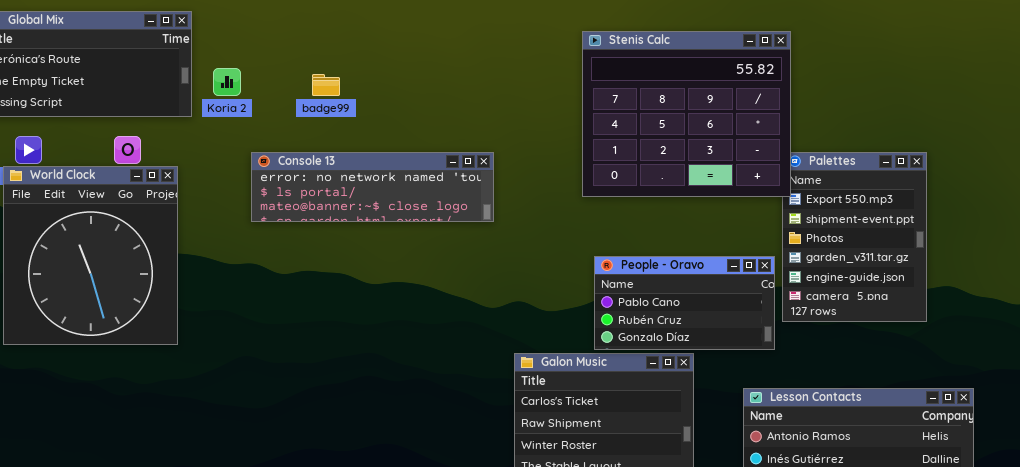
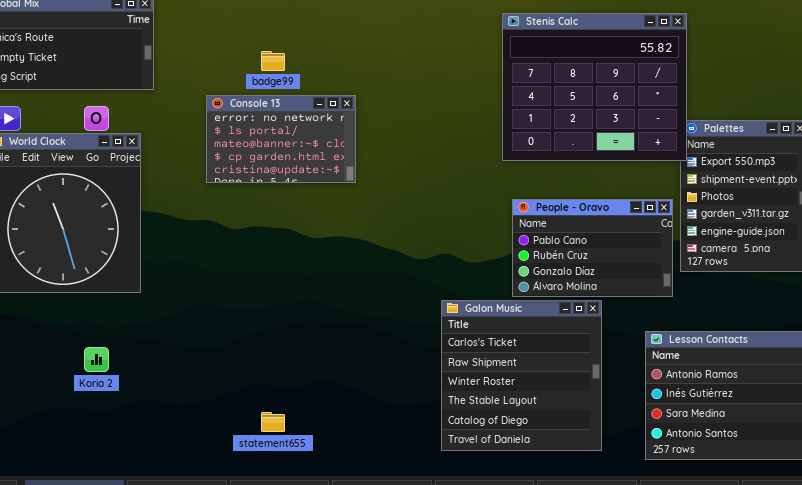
Koria 2: [213,68,241,96] -> [84,347,109,372], moved
Console 13: [251,152,494,222] -> [206,95,356,183], resized
People - Oravo: [594,256,775,350] -> [512,199,673,297], resized

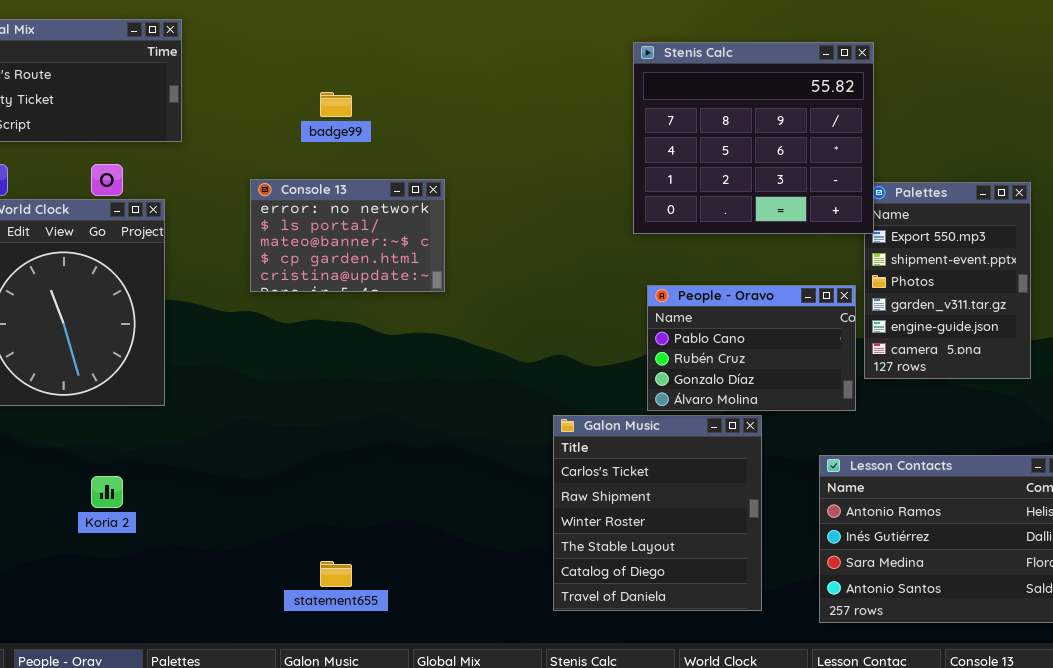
Console 13: [206,95,356,183] -> [250,179,445,292], moved

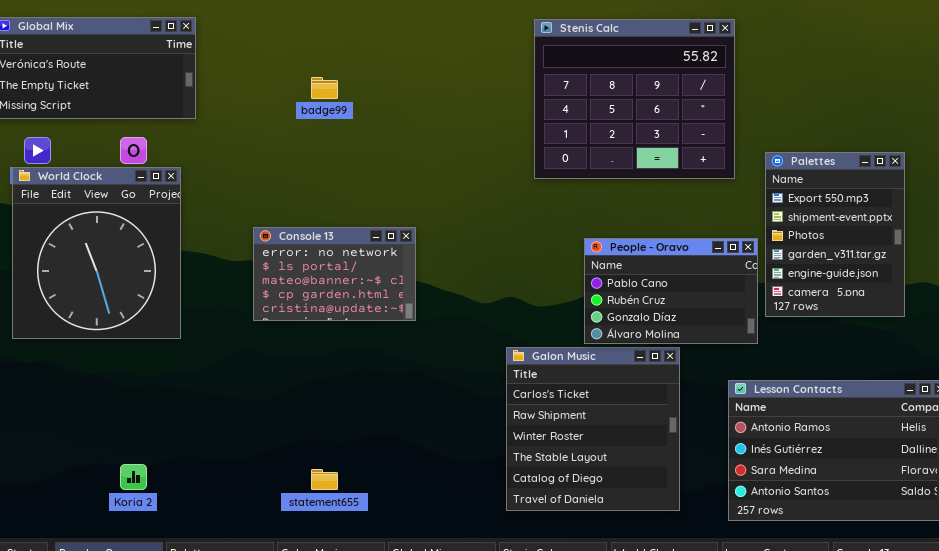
Stenis Calc: [633,42,874,234] -> [534,19,735,179], moved
Console 13: [250,179,445,292] -> [253,227,416,321], moved
Koria 2: [91,476,123,508] -> [120,464,147,490], moved

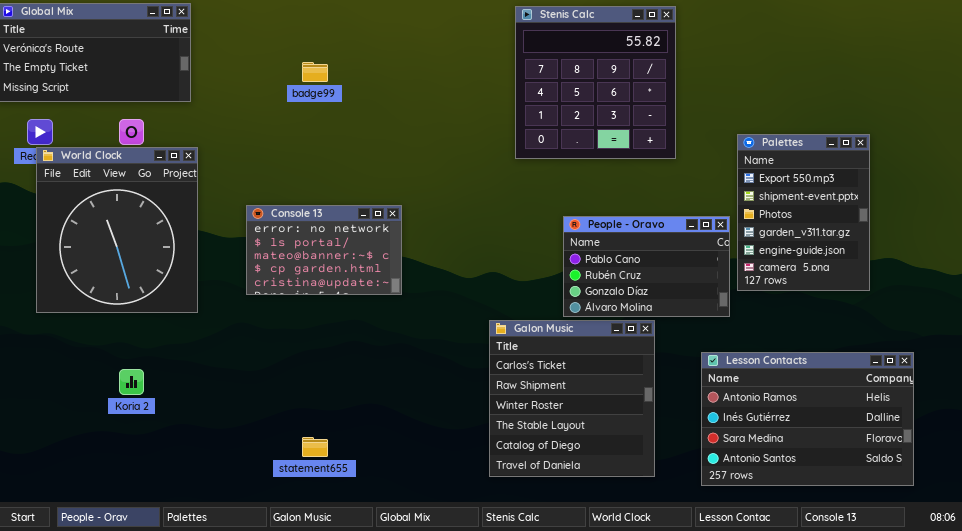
Stenis Calc: [534,19,735,179] -> [515,6,676,159], resized
World Clock: [12,167,181,339] -> [36,147,198,313], moved
Koria 2: [120,464,147,490] -> [119,369,144,395], moved

